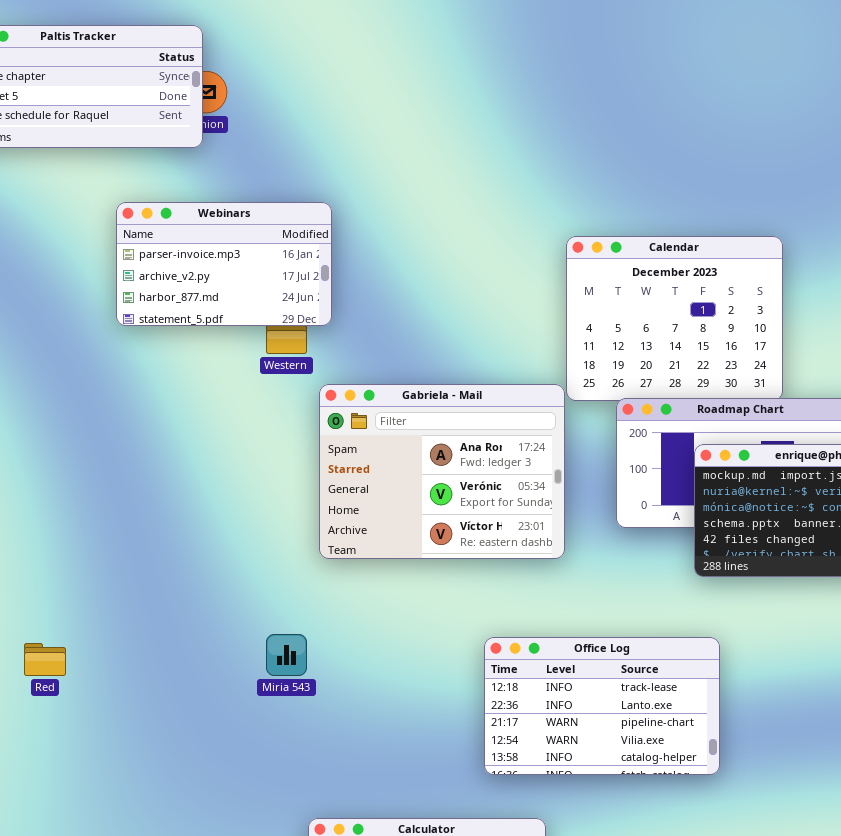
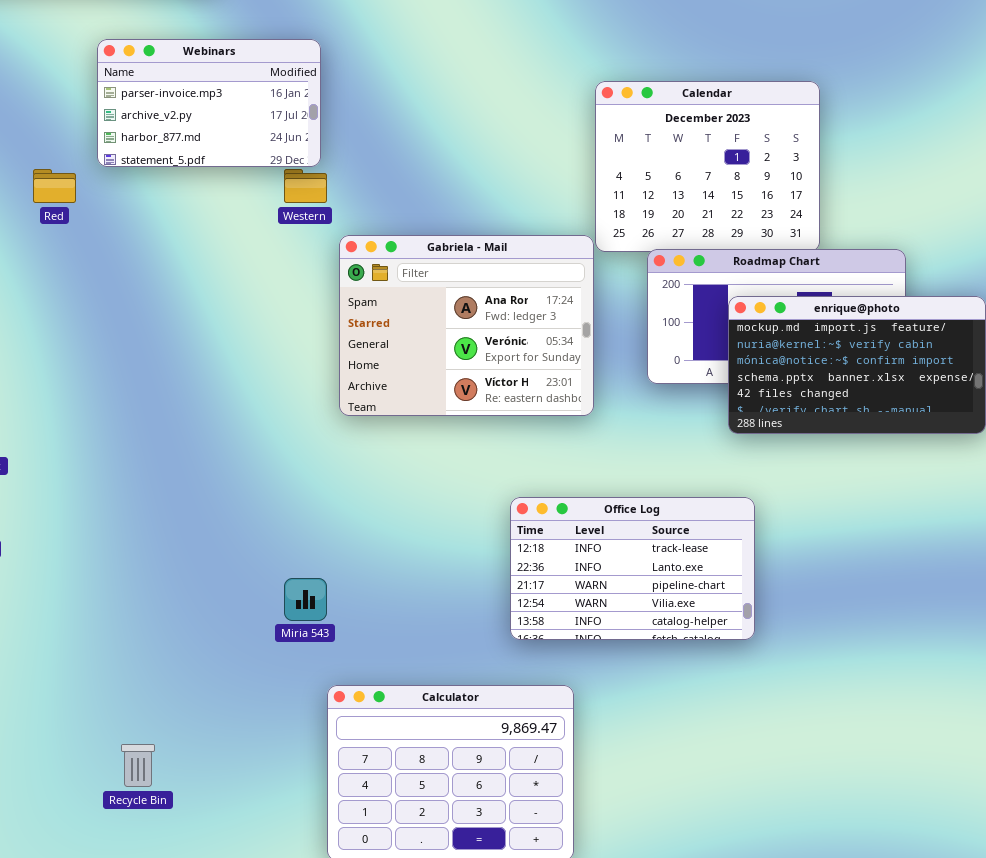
Webinars: [116,202,332,326] -> [97,39,321,167], moved
Miria 543: [266,634,307,676] -> [284,578,327,621], moved
Red: [24,643,66,676] -> [33,169,76,203], moved

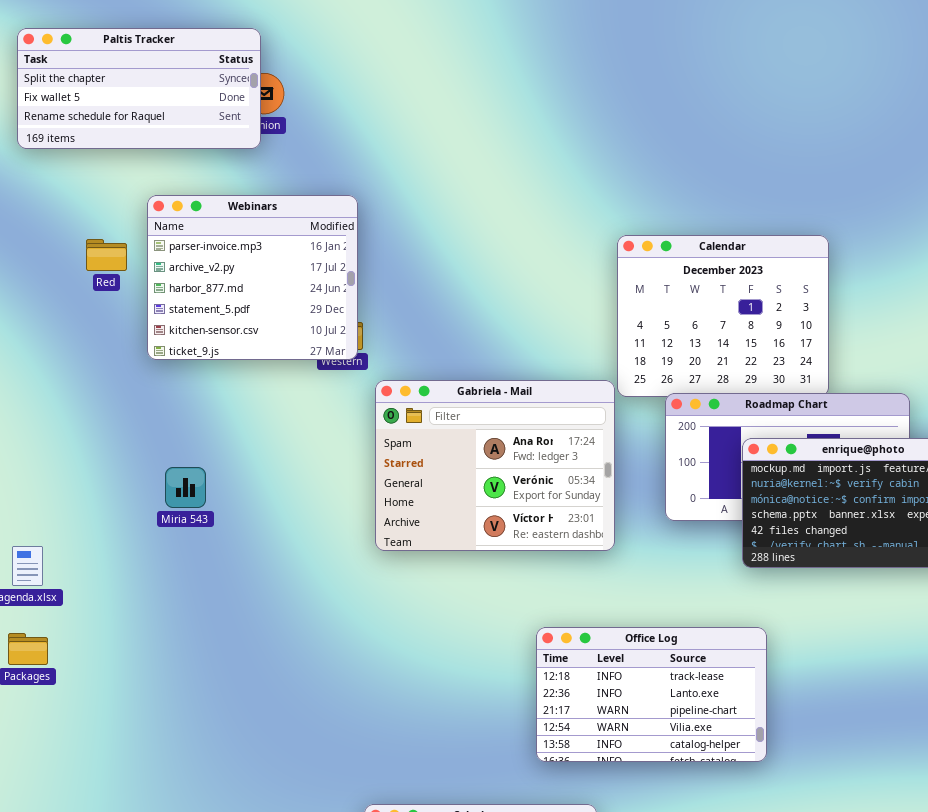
Webinars: [97,39,321,167] -> [147,195,358,360], resized
Red: [33,169,76,203] -> [86,239,127,271], moved
Miria 543: [284,578,327,621] -> [165,467,206,508], moved

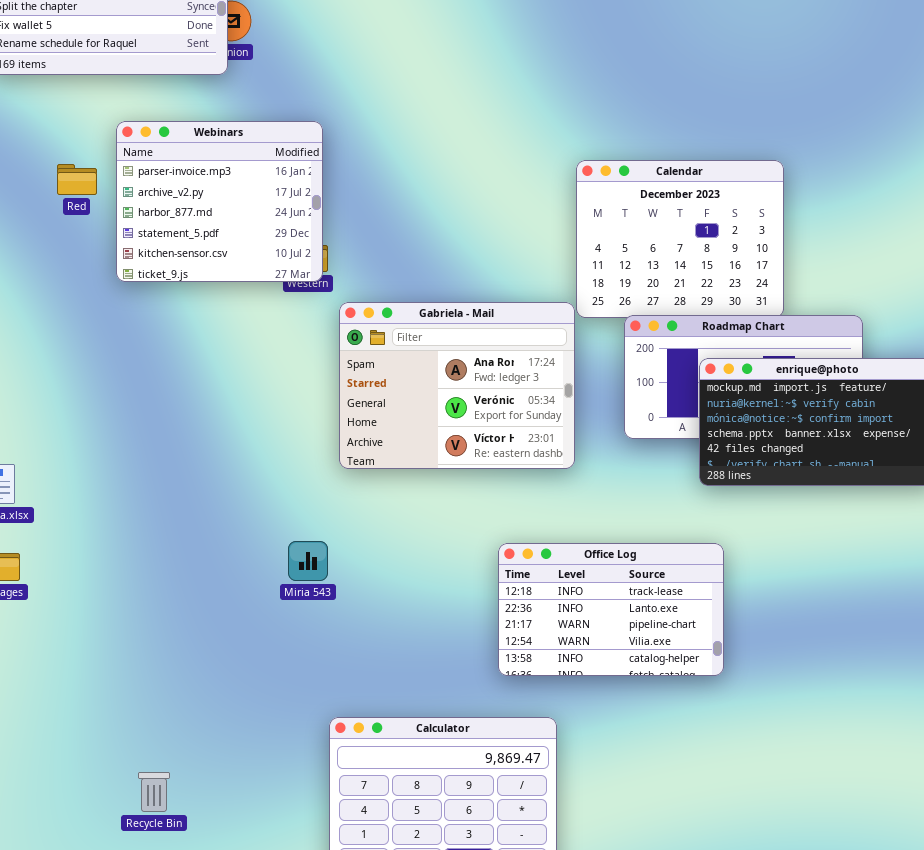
Miria 543: [165,467,206,508] -> [288,541,328,581], moved

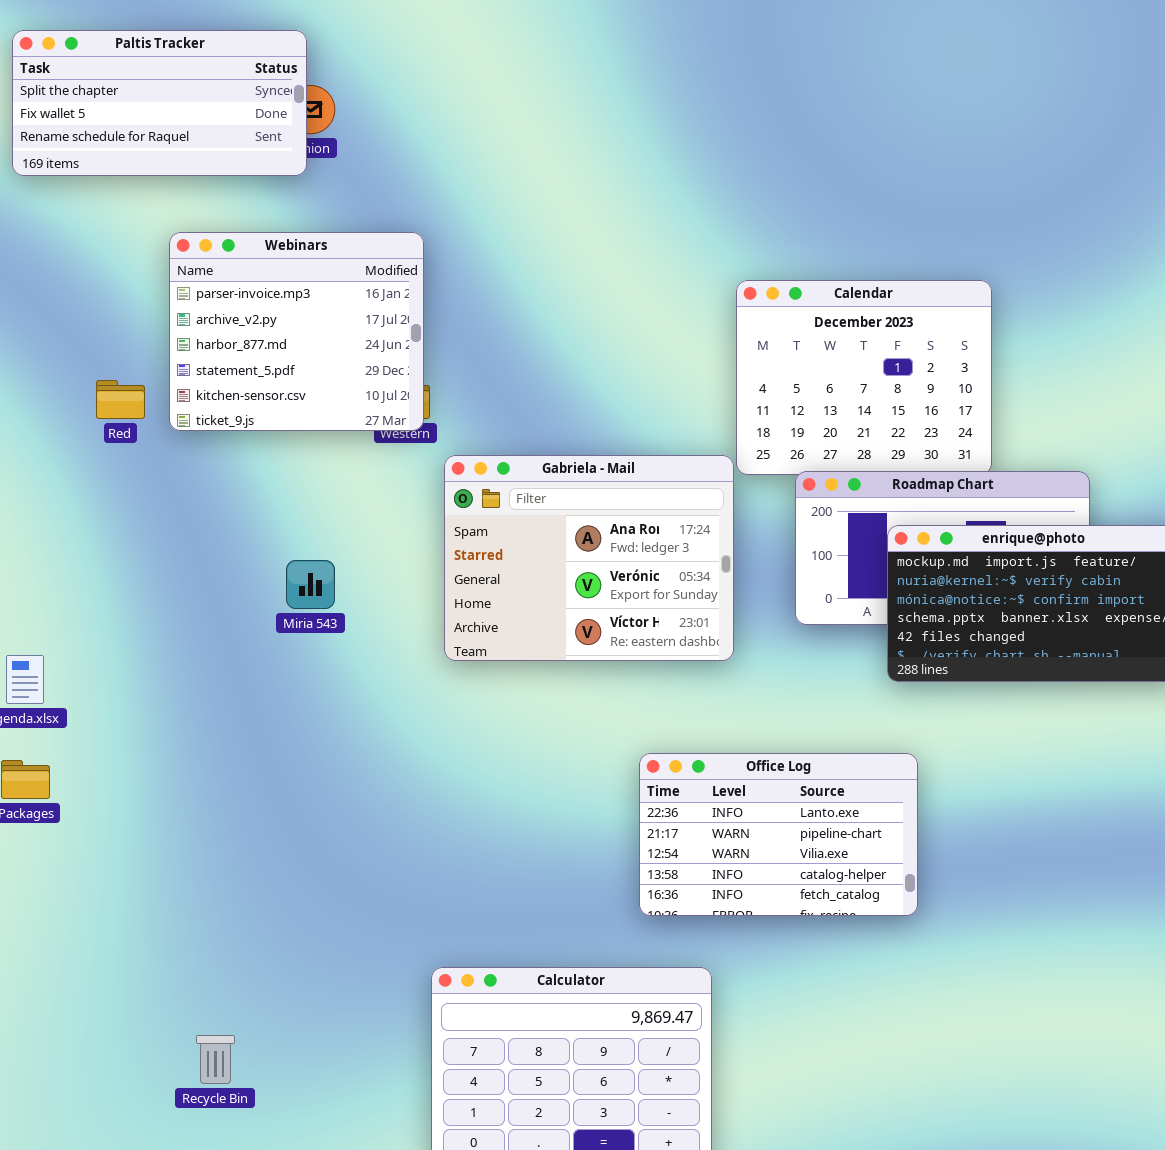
Red: [57,164,97,195] -> [96,380,145,419], moved
Miria 543: [288,541,328,581] -> [286,560,335,609], moved
Office Log: [498,543,724,676] -> [639,753,918,916], scrolled down 1 row

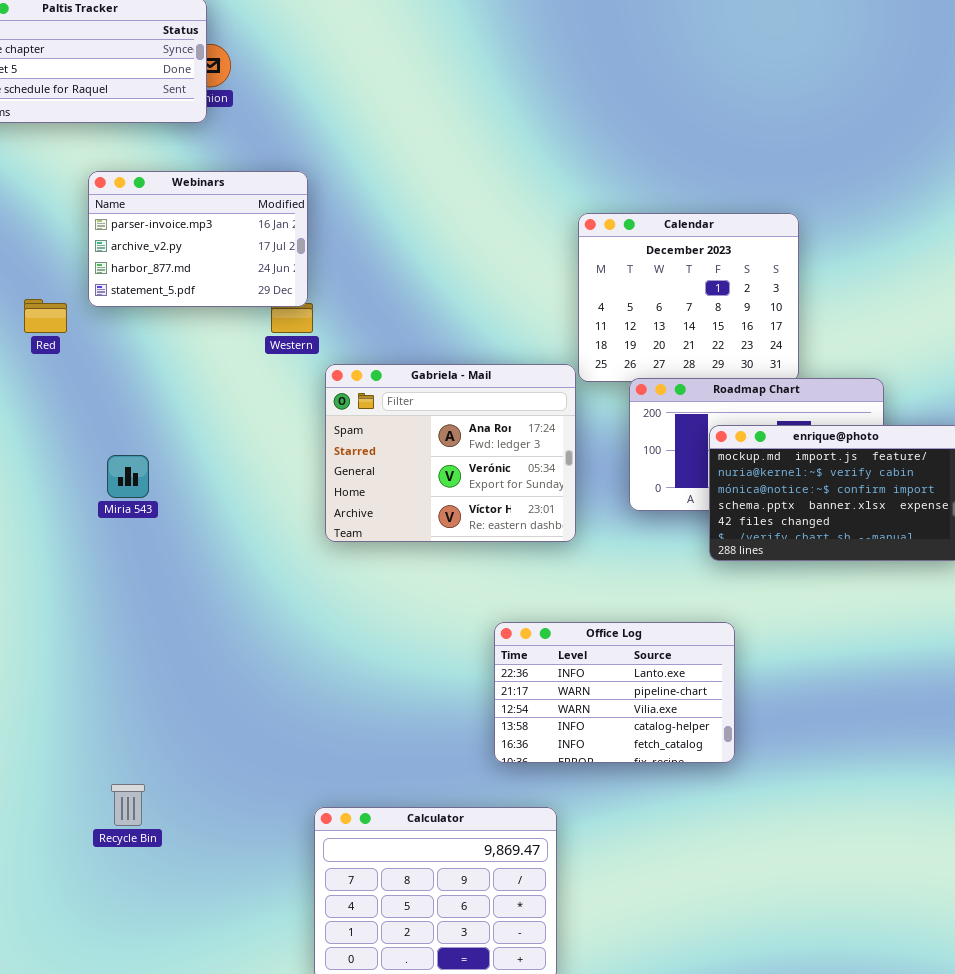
Webinars: [169,232,424,431] -> [88,171,308,307], resized
Miria 543: [286,560,335,609] -> [107,455,149,498], moved
Recycle Bin: [196,1035,235,1084] -> [111,784,145,826], moved

